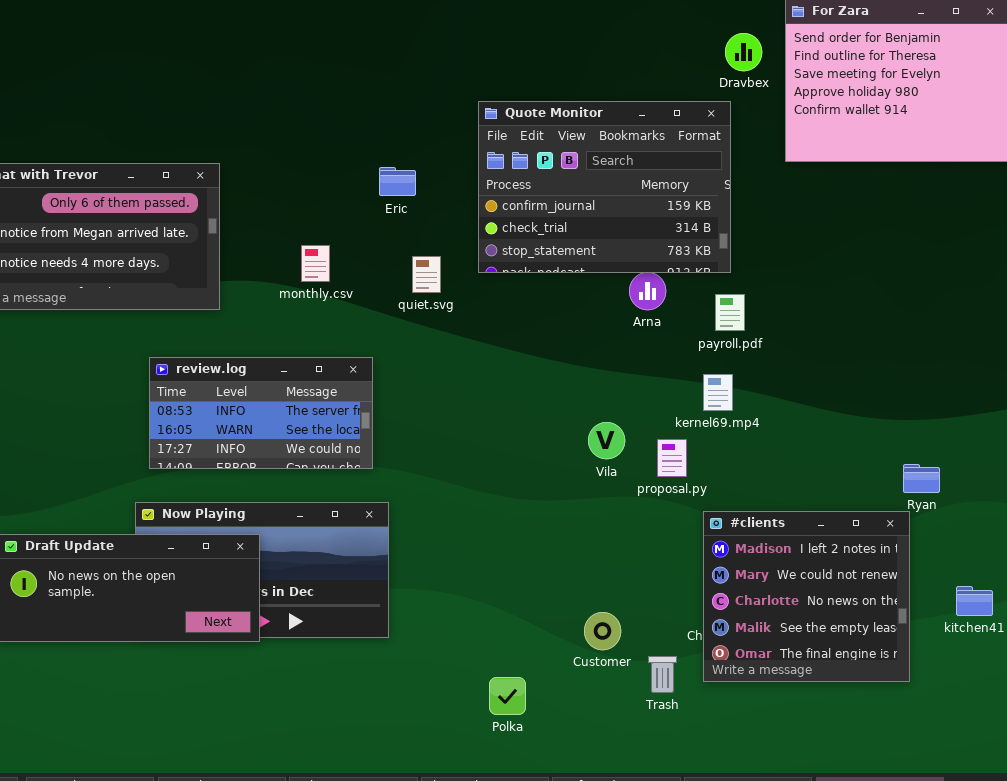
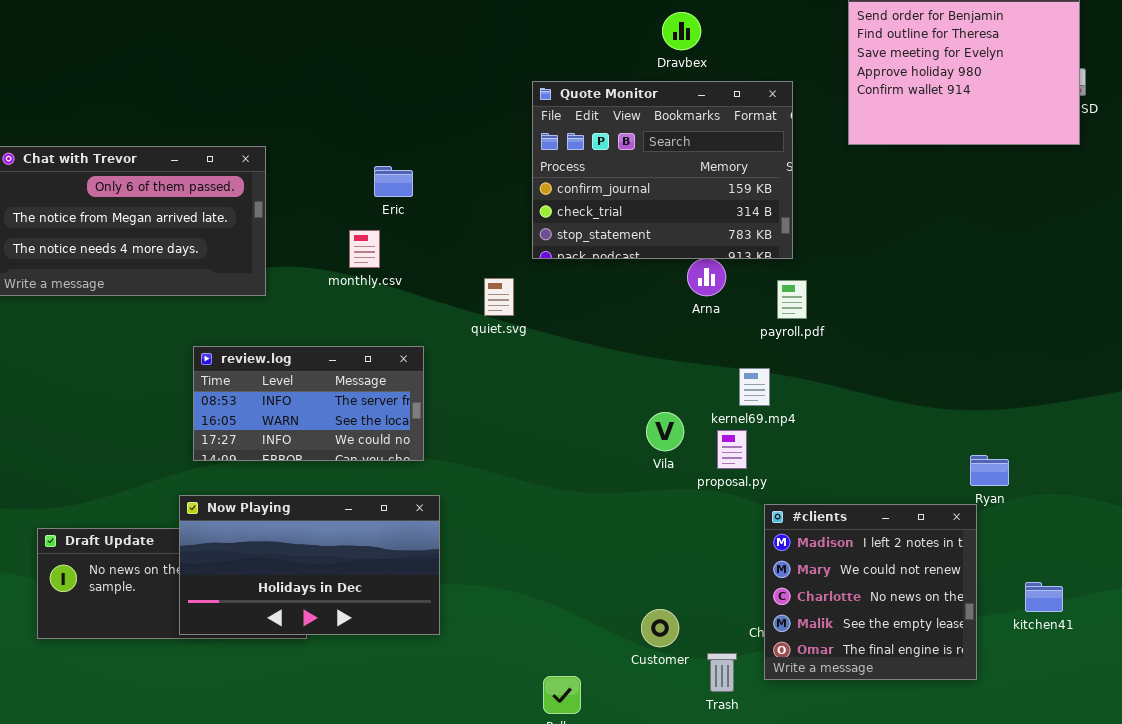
Dravbex: [725,33,762,71] -> [662,12,701,50], moved
Eric: [379,167,416,196] -> [374,166,413,197], moved
quiet.svg: [412,256,441,293] -> [484,278,514,316], moved
kernel69.mp4: [703,374,733,411] -> [739,368,770,406], moved
Now Playing: [135,502,389,638] -> [179,495,440,635], raised

